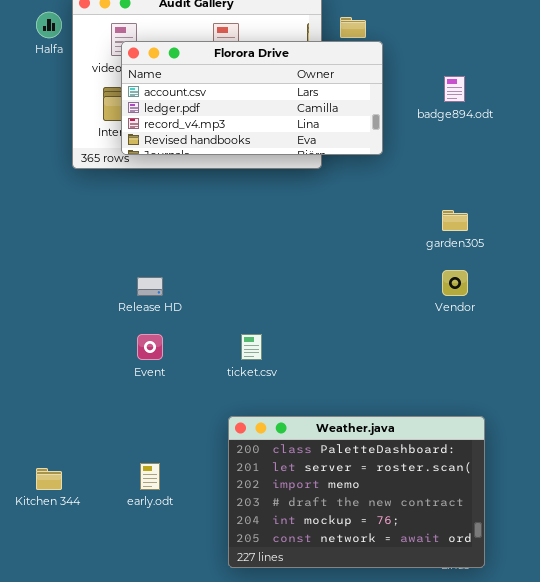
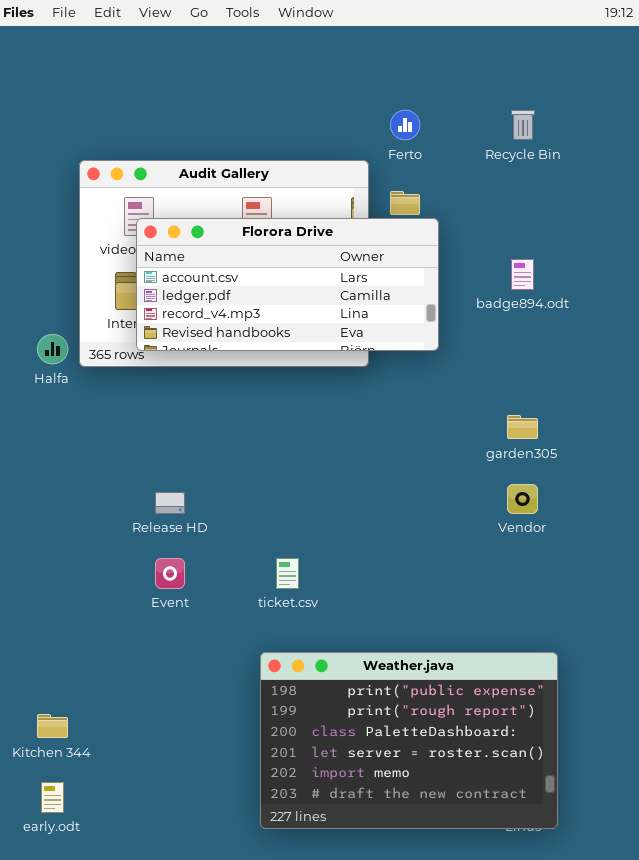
Halfa: [36,12,62,38] -> [37,334,68,364], moved
Weather.java: [228,416,485,568] -> [260,652,558,829], scrolled up 2 rows
early.odt: [140,463,160,490] -> [41,782,64,813], moved

